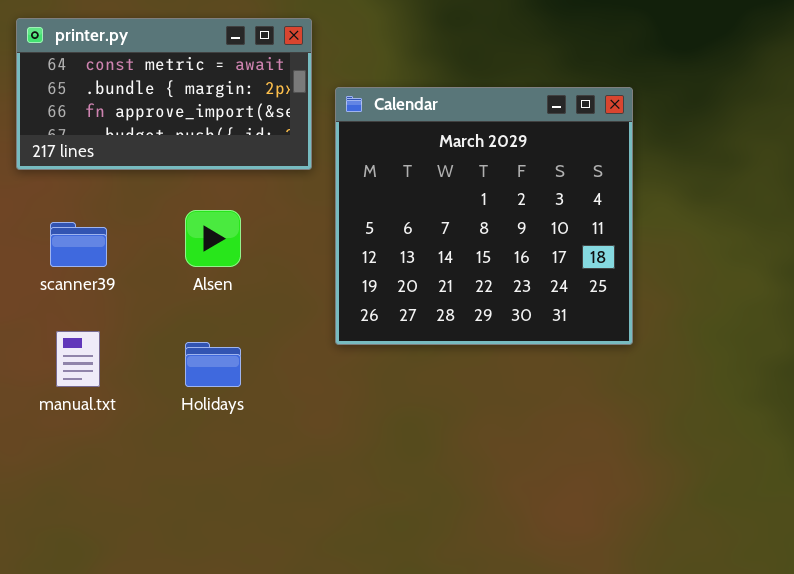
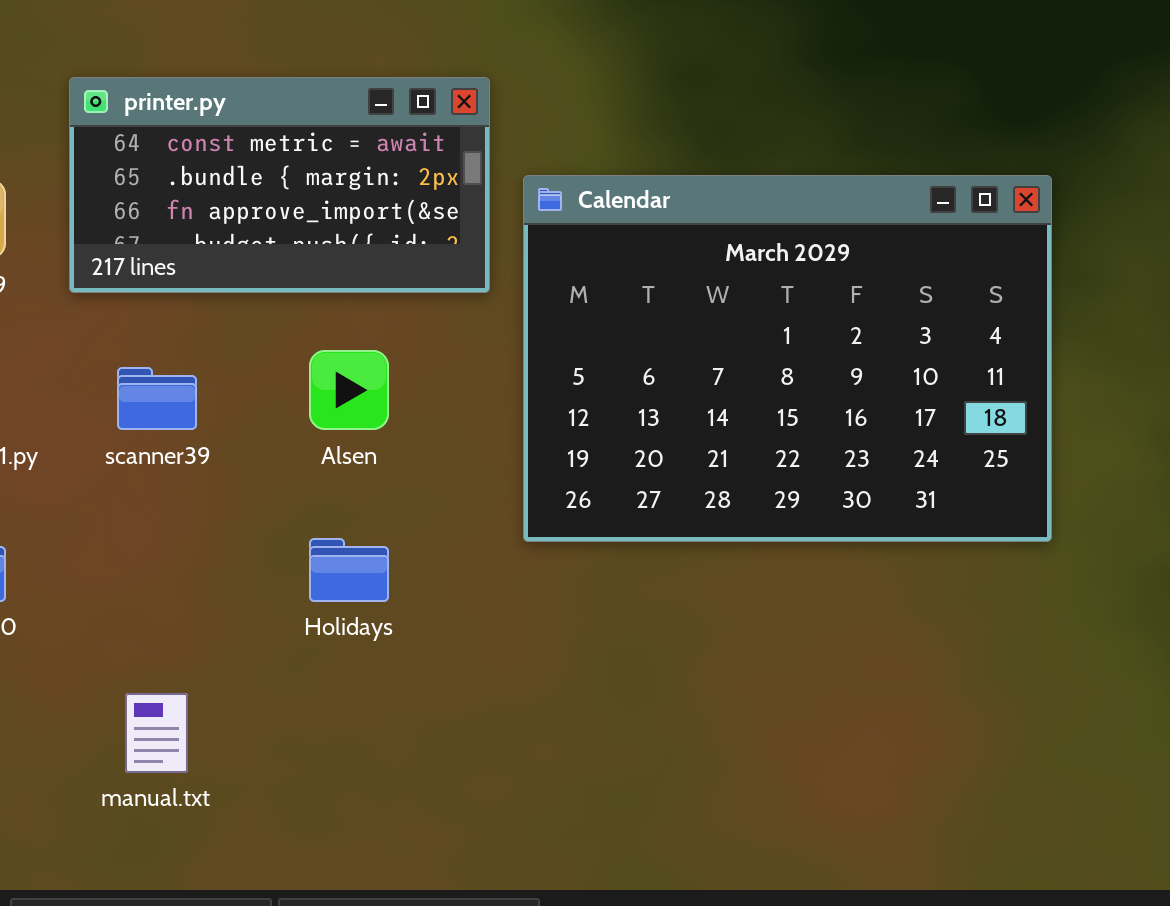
Calendar: [335,87,633,345] -> [523,175,1052,542], resized
manual.txt: [56,331,100,387] -> [125,693,188,773], moved

